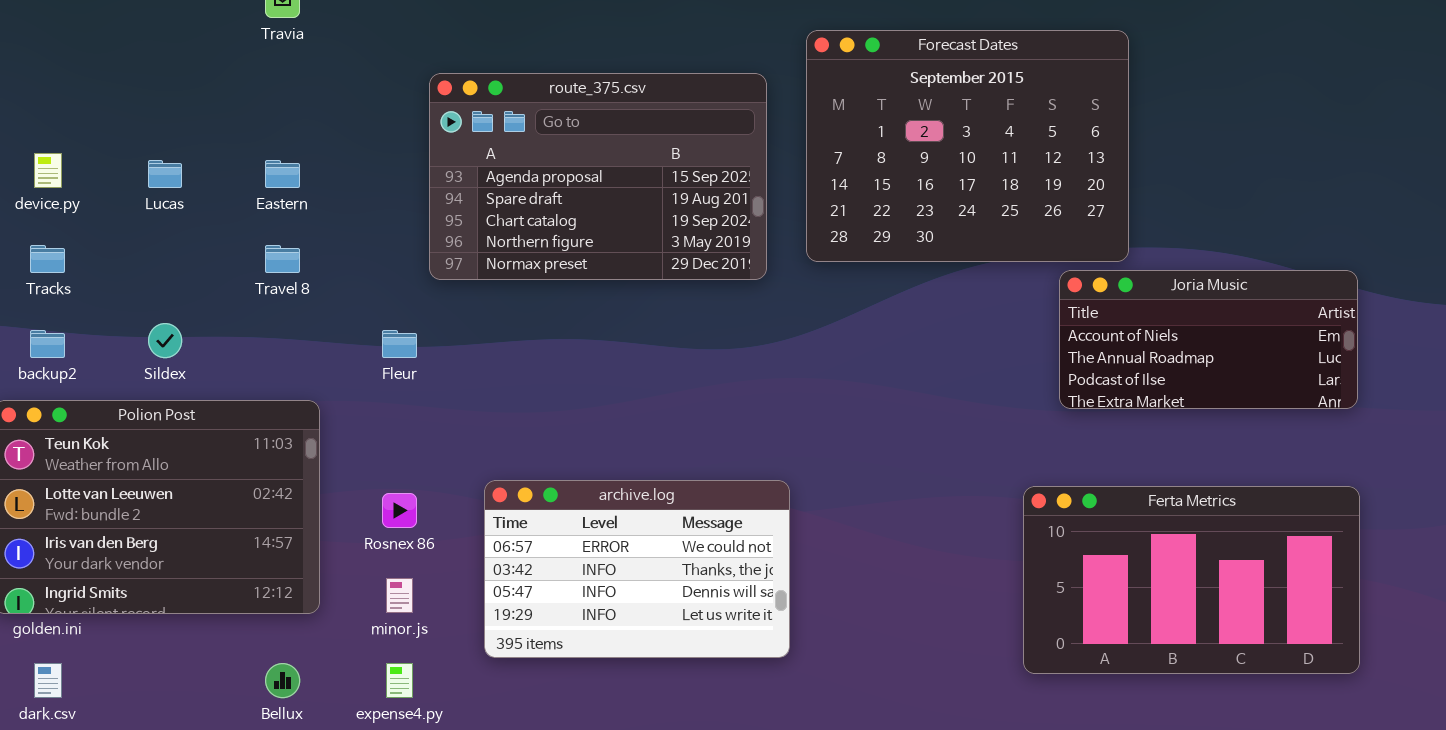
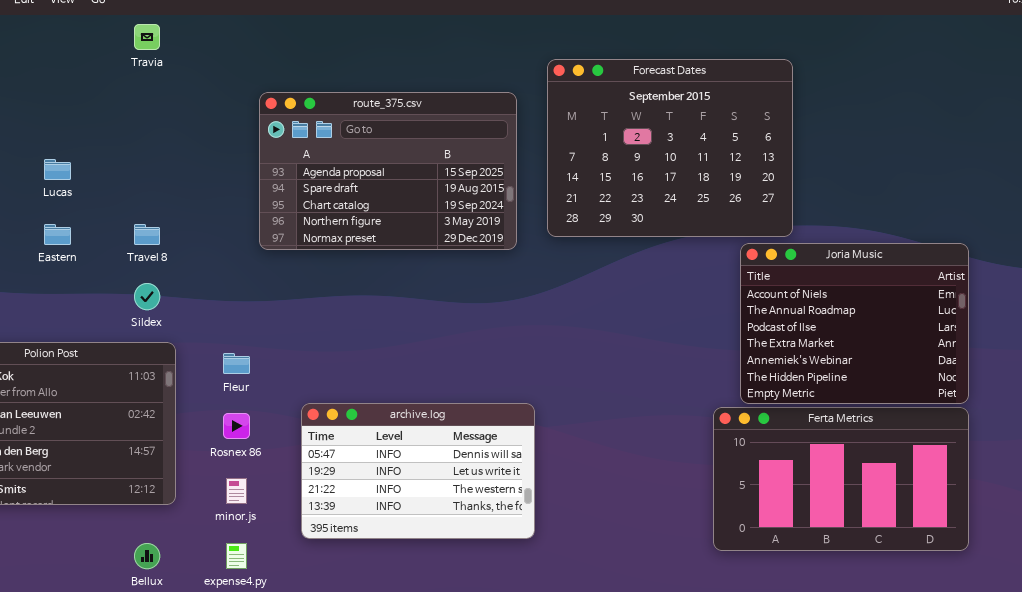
Eastern: [265,160,300,188] -> [44,224,71,245], moved
Joria Music: [1059,270,1358,409] -> [740,243,969,404], resized
Sildex: [148,323,182,358] -> [134,283,160,310], moved
Fleur: [382,330,417,358] -> [223,353,250,374], moved
archive.log: [484,480,790,658] -> [301,403,535,539], scrolled down 2 rows

